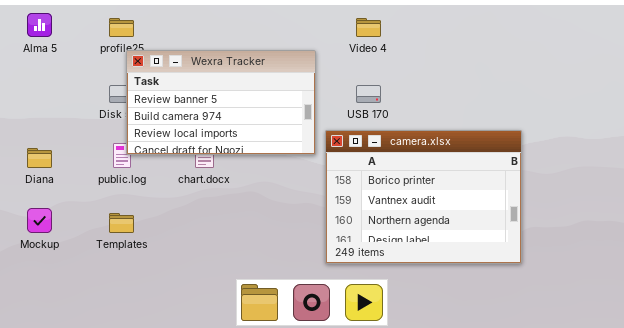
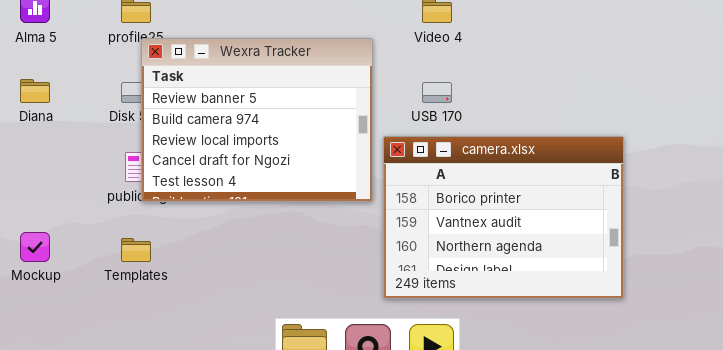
Wexra Tracker: [126,50,316,155] -> [141,38,373,202], resized
Diana: [27,148,52,168] -> [20,79,50,103], moved

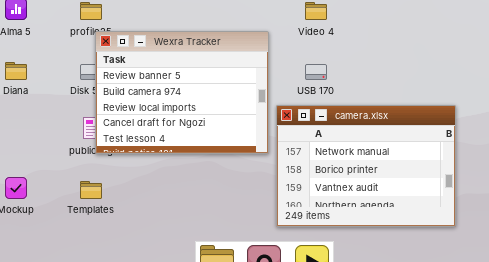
camera.xlsx: [383,136,624,299] -> [276,105,456,227], scrolled up 1 row

